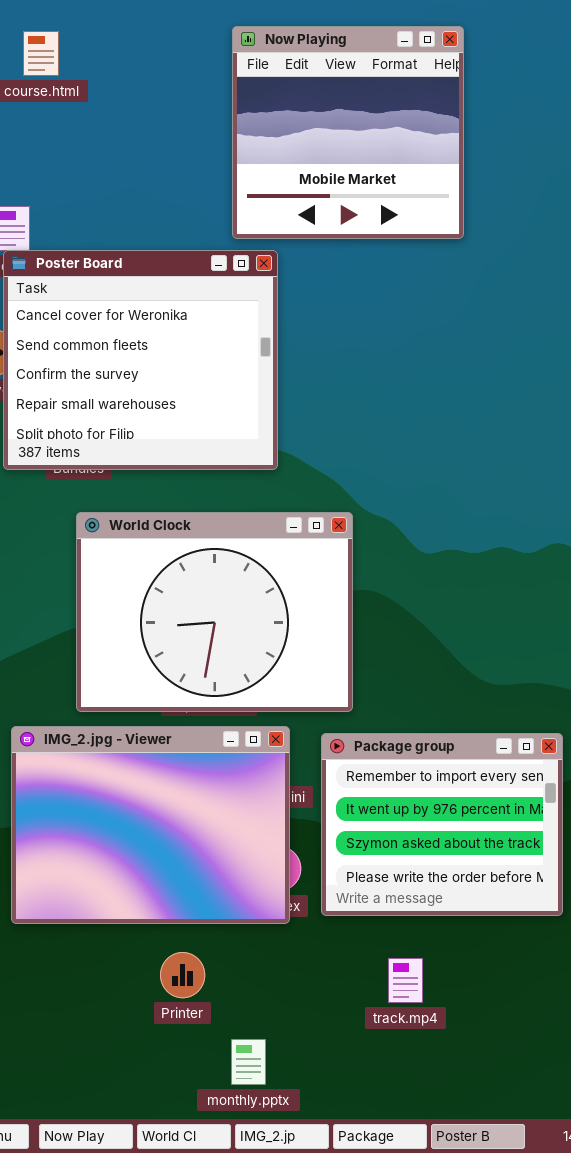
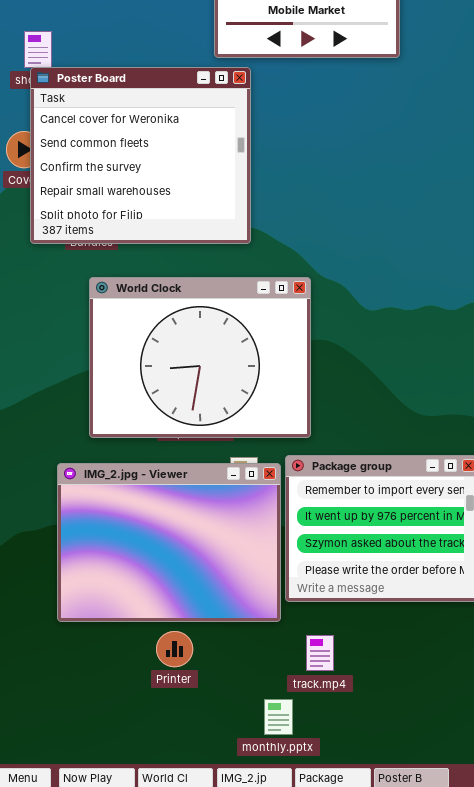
IMG_2.jpg - Viewer: [11,726,290,924] -> [57,463,281,622], moved
track.mp4: [388,958,423,1003] -> [306,635,334,671], moved
monthly.pptx: [231,1039,266,1085] -> [264,699,293,735], moved

